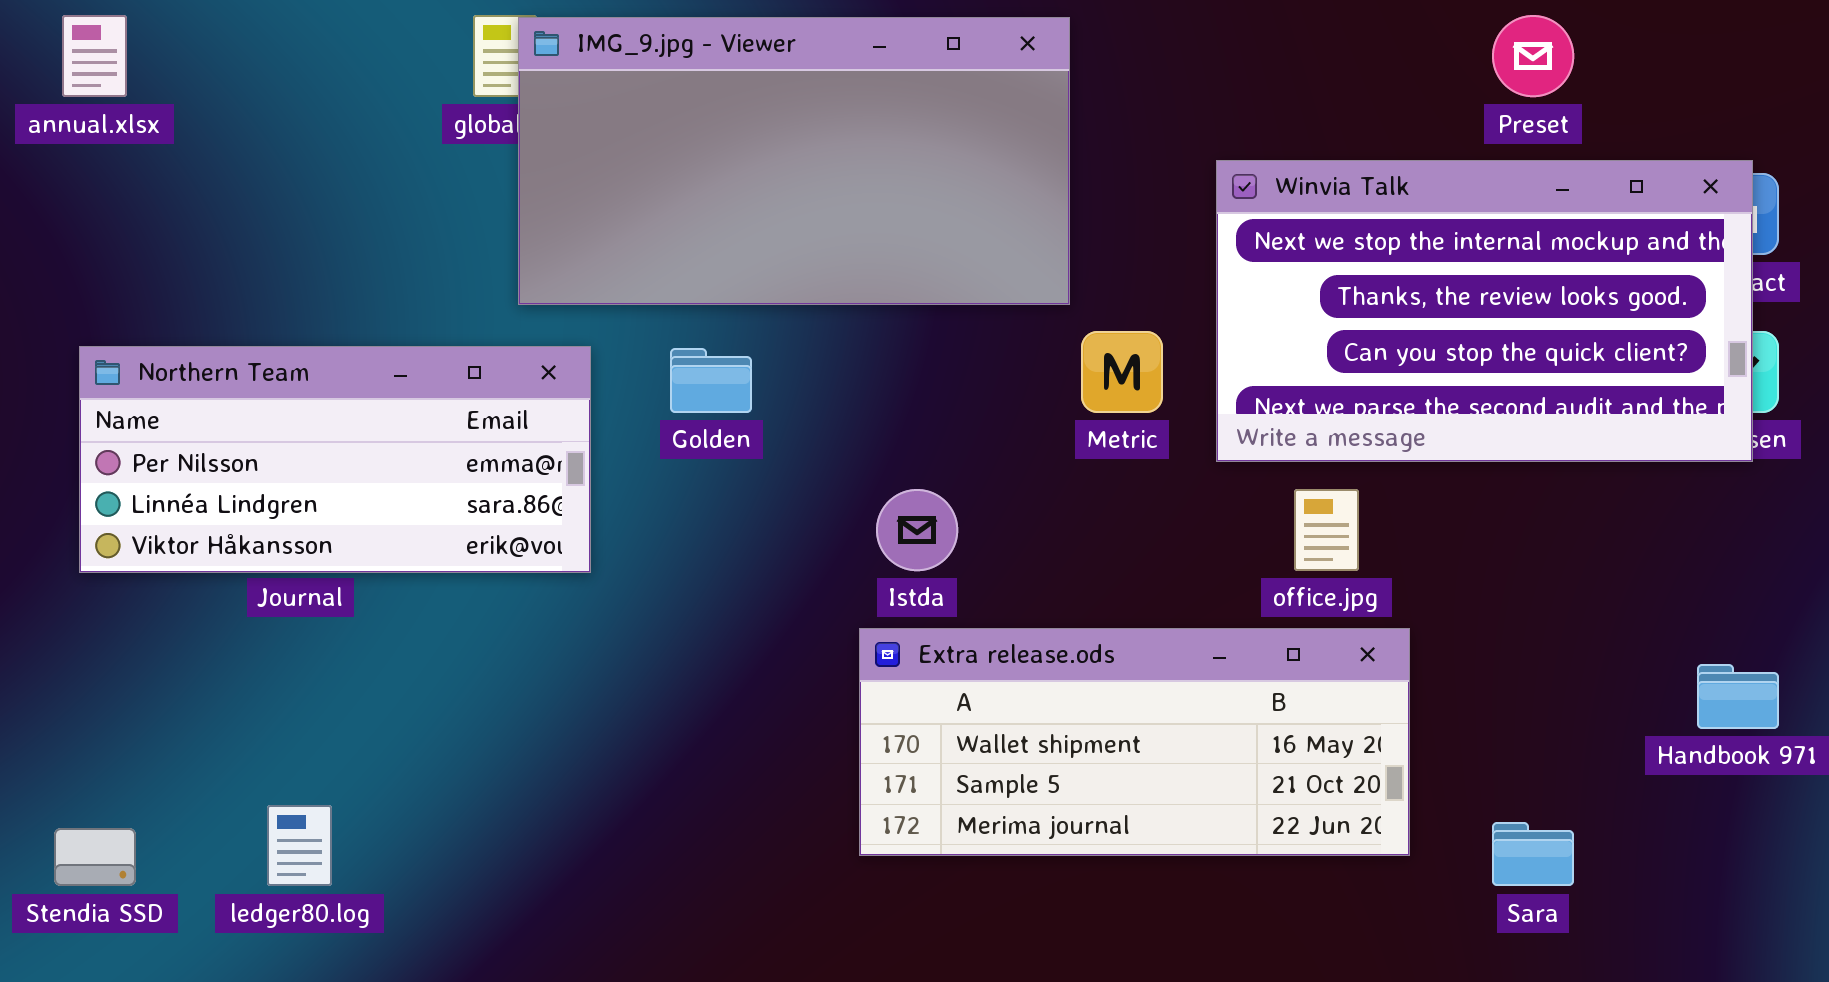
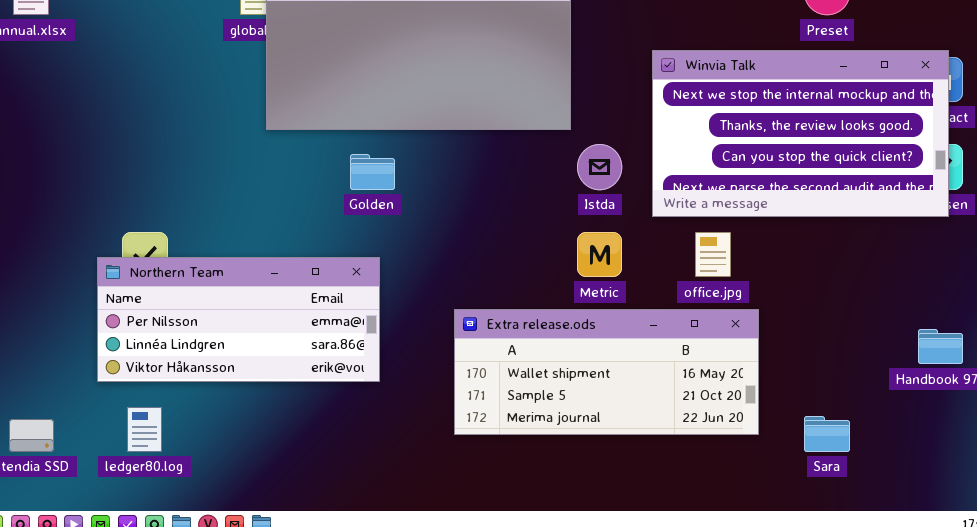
Metric: [1081,331,1163,413] -> [577,232,622,277], moved
Northern Team: [79,346,591,573] -> [97,257,380,382], moved
Istda: [876,489,958,571] -> [577,144,622,190], moved

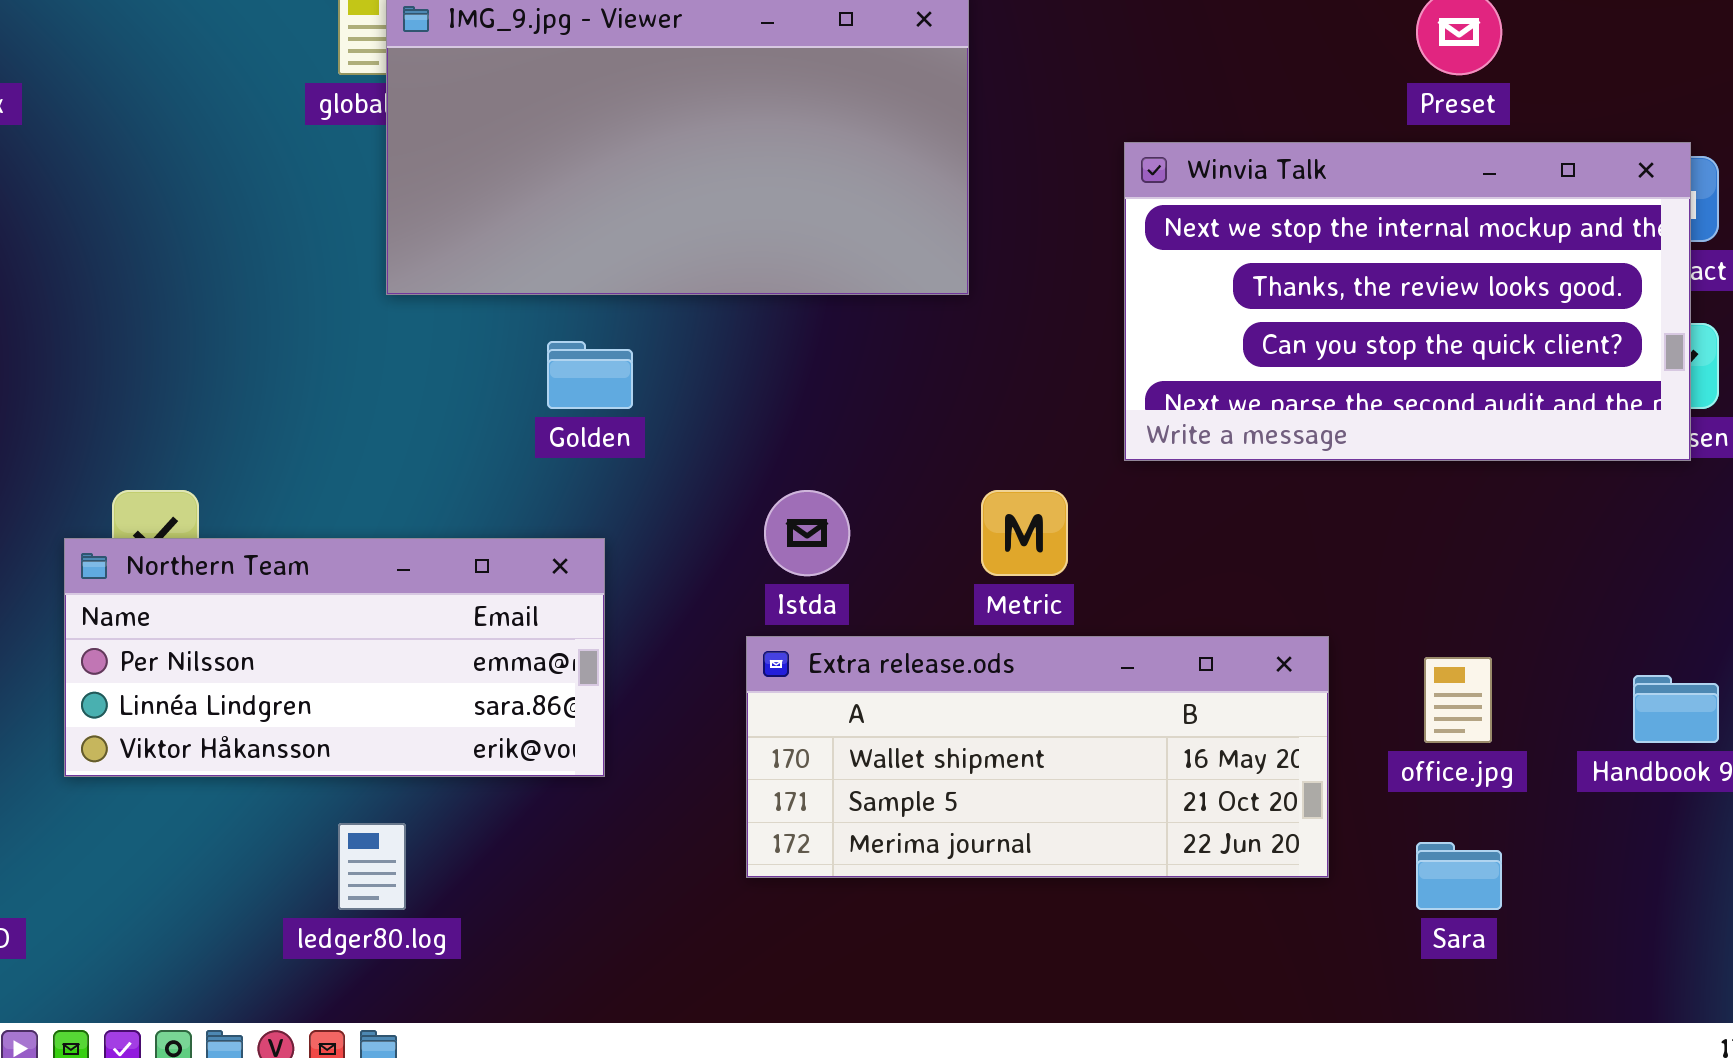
Istda: [577,144,622,190] -> [764,490,850,576], moved
office.jpg: [695,232,731,277] -> [1424,657,1492,743], moved
ledger80.log: [127,407,162,452] -> [338,823,406,910], moved

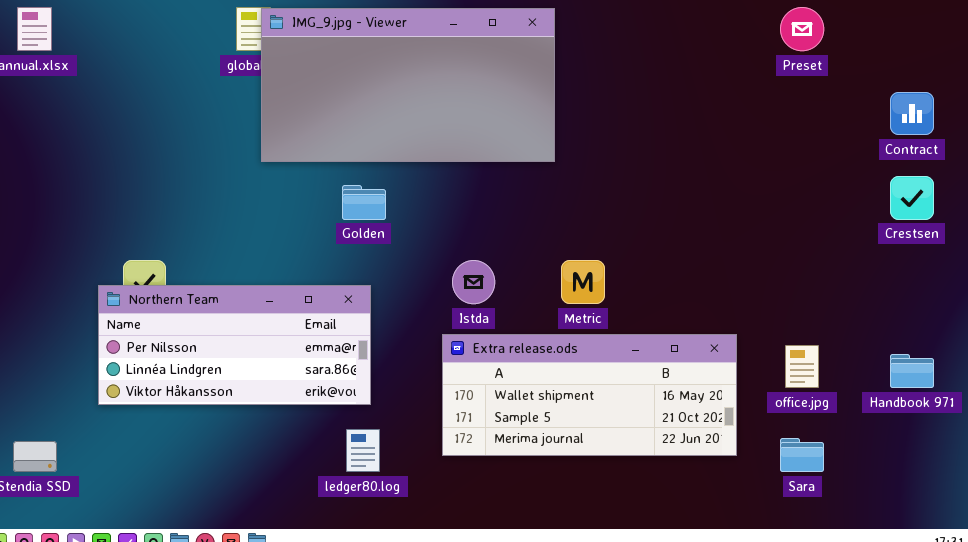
Winvia Talk: [1124,142,1691,461] -> none, closed
ledger80.log: [338,823,406,910] -> [346,429,380,472], moved

